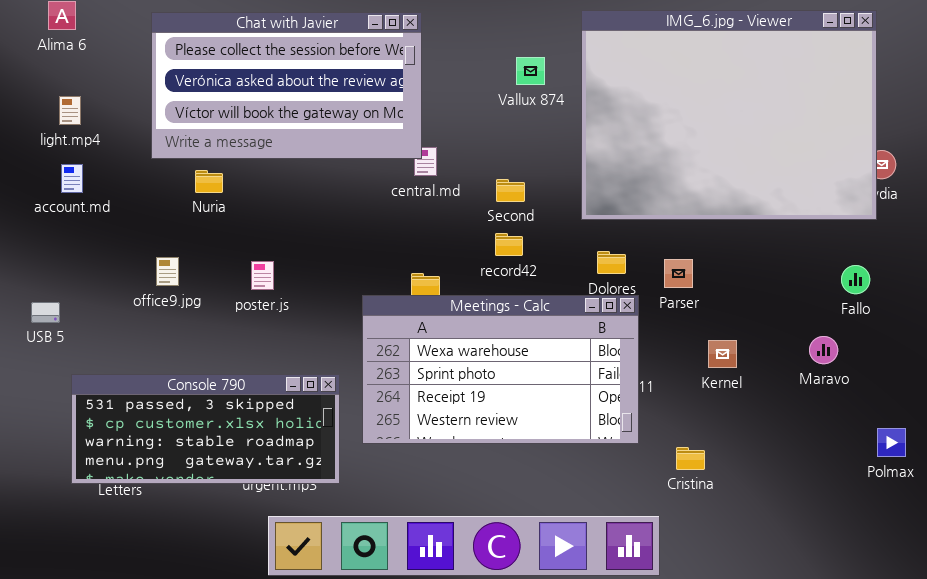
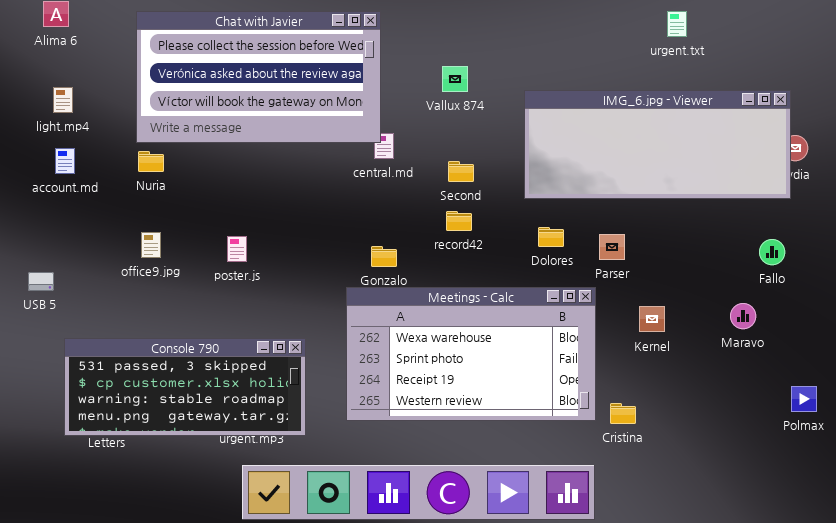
IMG_6.jpg - Viewer: [581,10,877,220] -> [524,90,791,199], resized
Vallux 874: [516,57,545,85] -> [442,66,468,92], moved
Nuria: [195,170,223,193] -> [138,151,164,172], moved
Meetings - Calc: [362,295,639,444] -> [346,287,596,421], moved

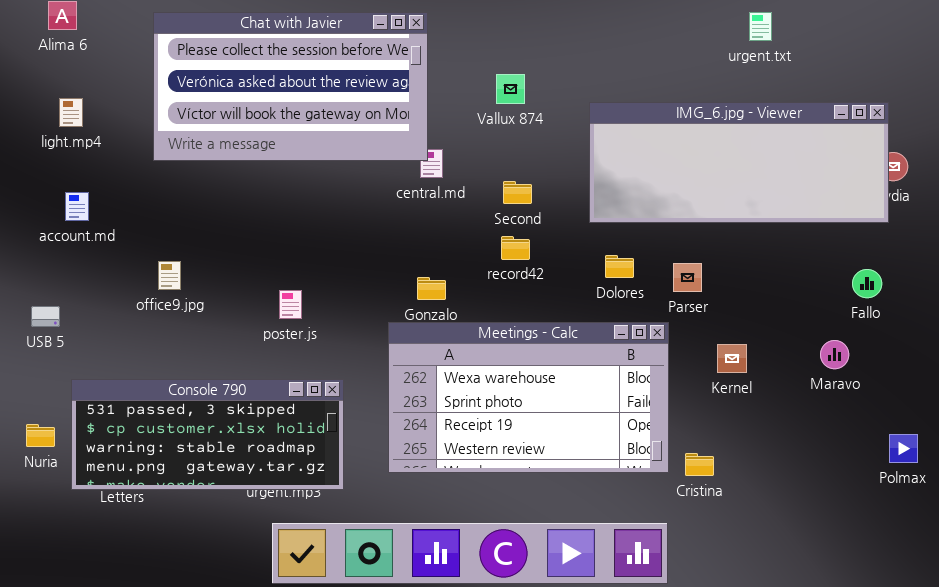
account.md: [55,148,75,174] -> [65,192,89,221], moved
Nuria: [138,151,164,172] -> [26,424,55,447], moved
poster.js: [227,236,247,262] -> [279,290,302,319], moved

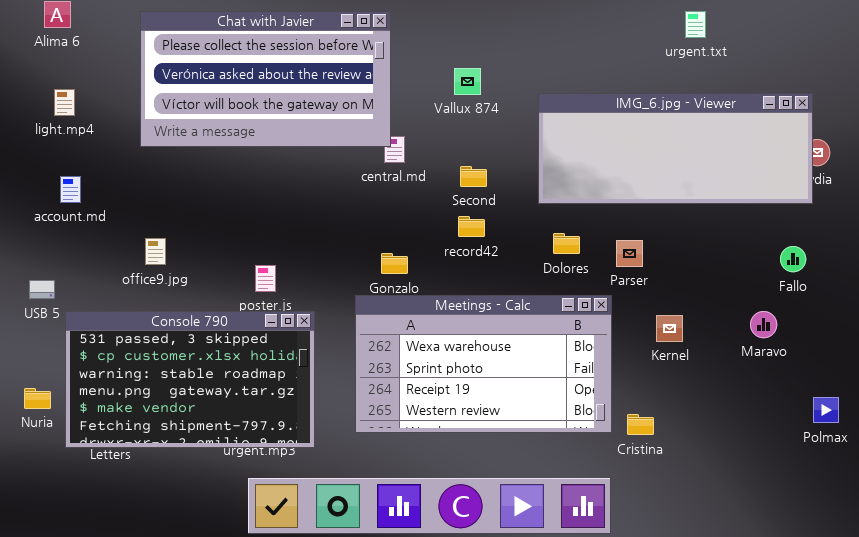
Console 790: [71,379,344,490] -> [65,311,315,448], resized

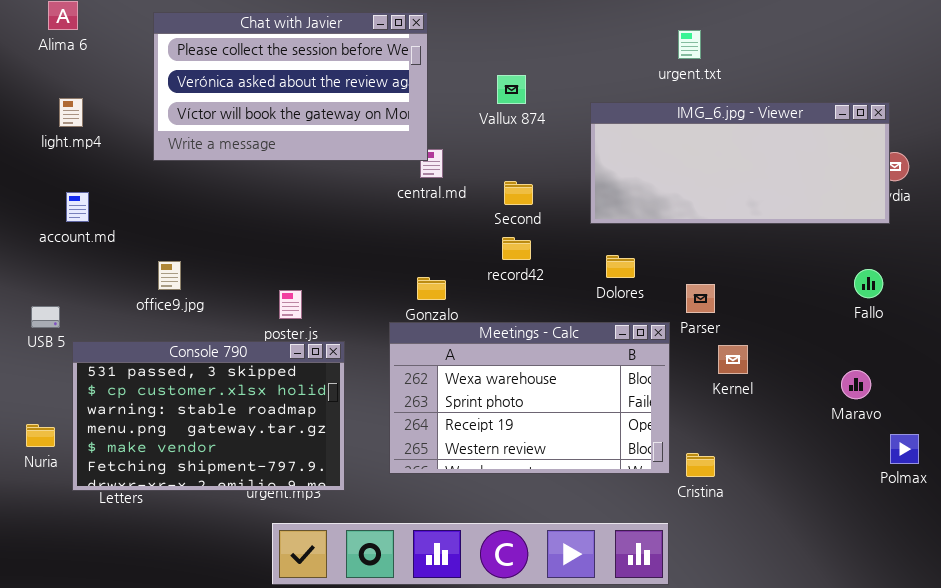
urgent.txt: [685,11,706,38] -> [678,30,701,59], moved
Parser: [616,240,643,267] -> [686,284,715,313], moved
Maravo: [750,311,777,338] -> [841,370,871,399], moved

